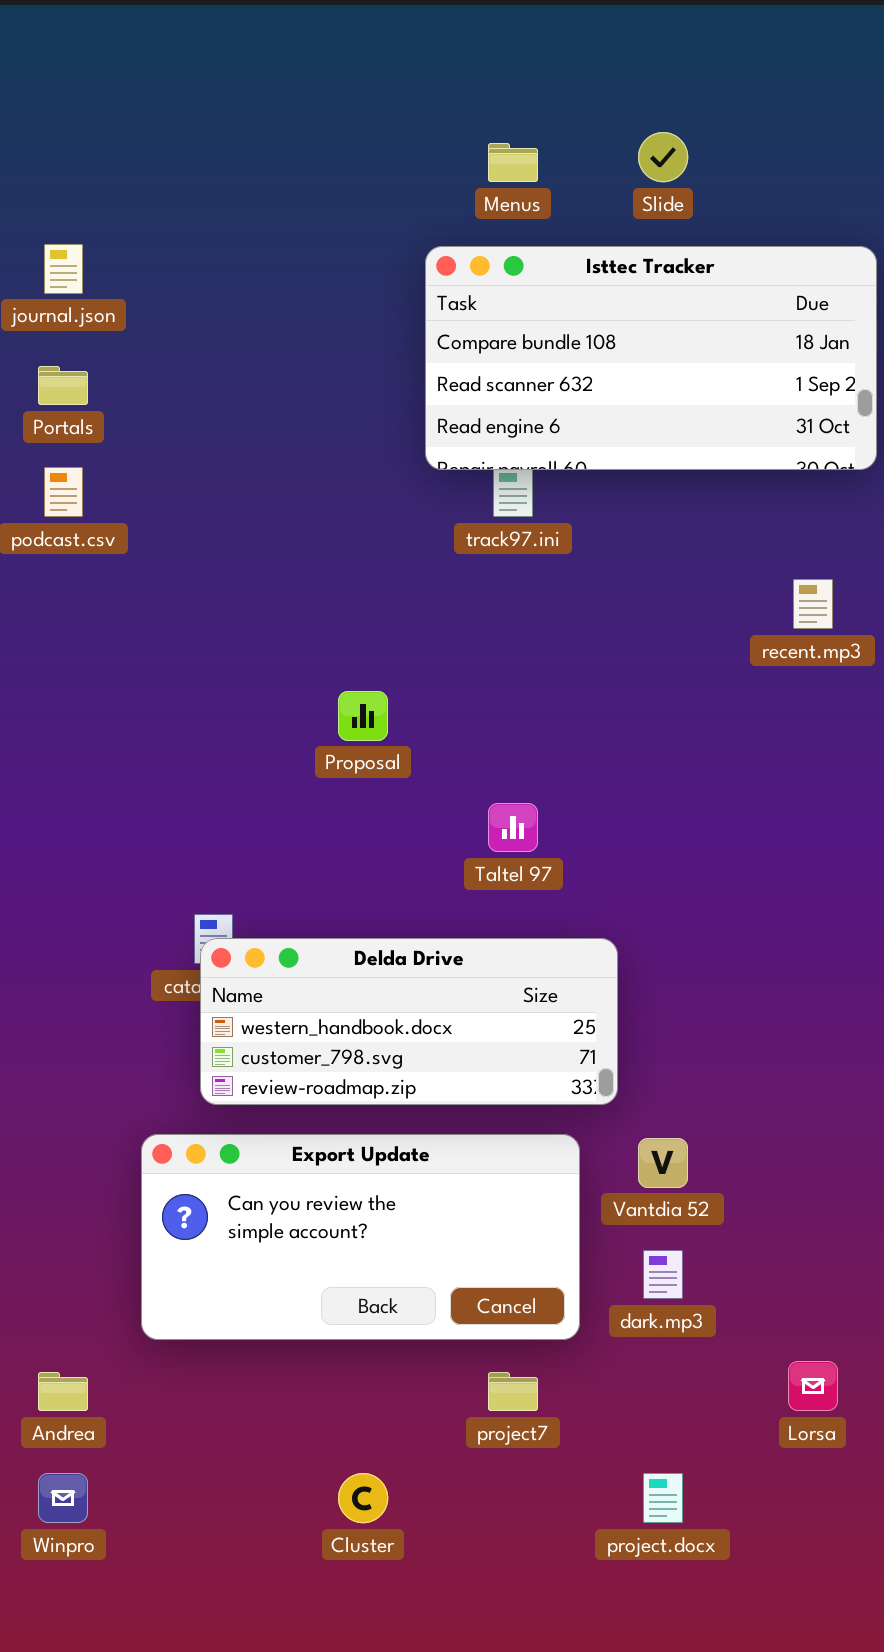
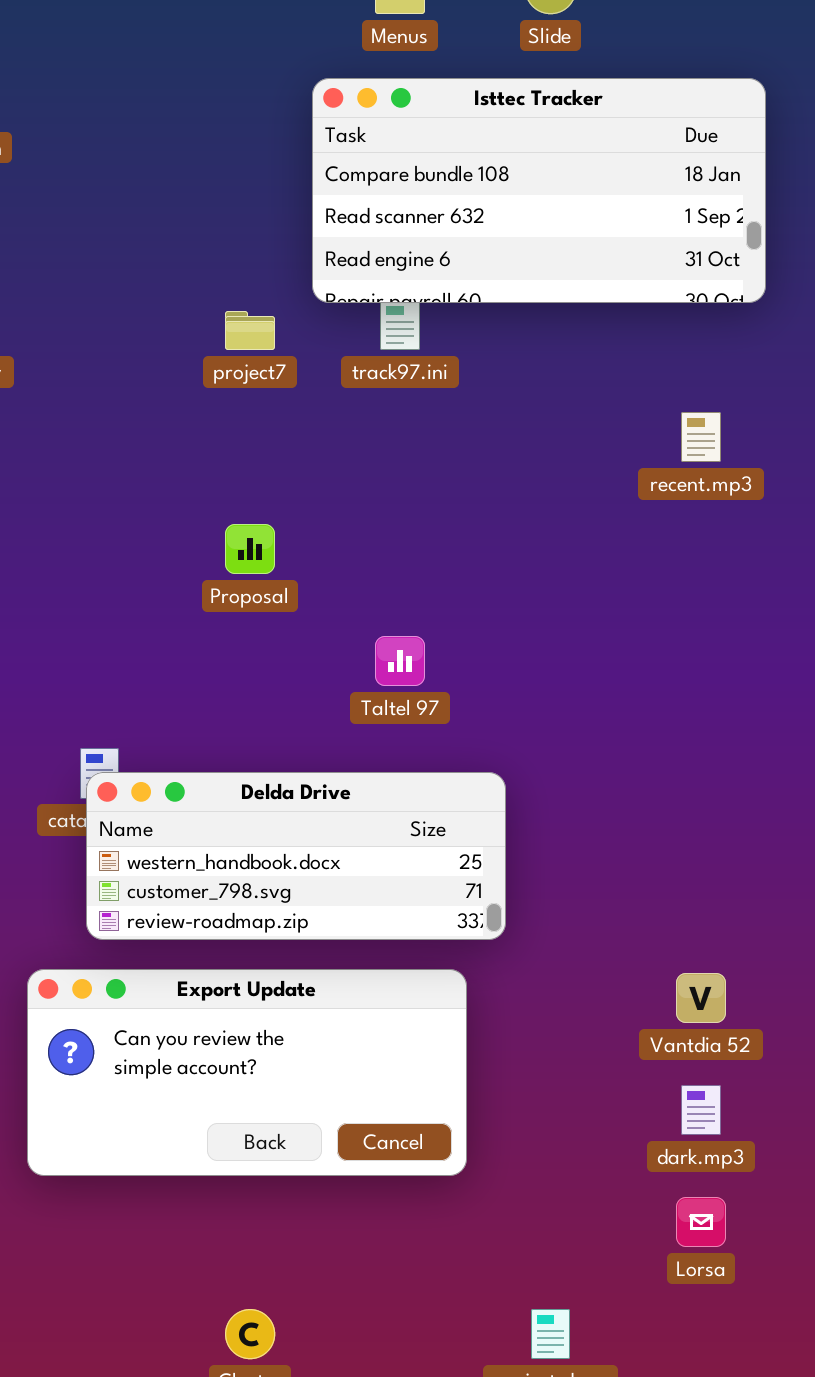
Vantdia 52: [638,1138,688,1188] -> [676,973,726,1023], moved
dark.mp3: [643,1250,683,1299] -> [681,1085,721,1135], moved
project7: [488,1372,538,1411] -> [225,311,275,350], moved

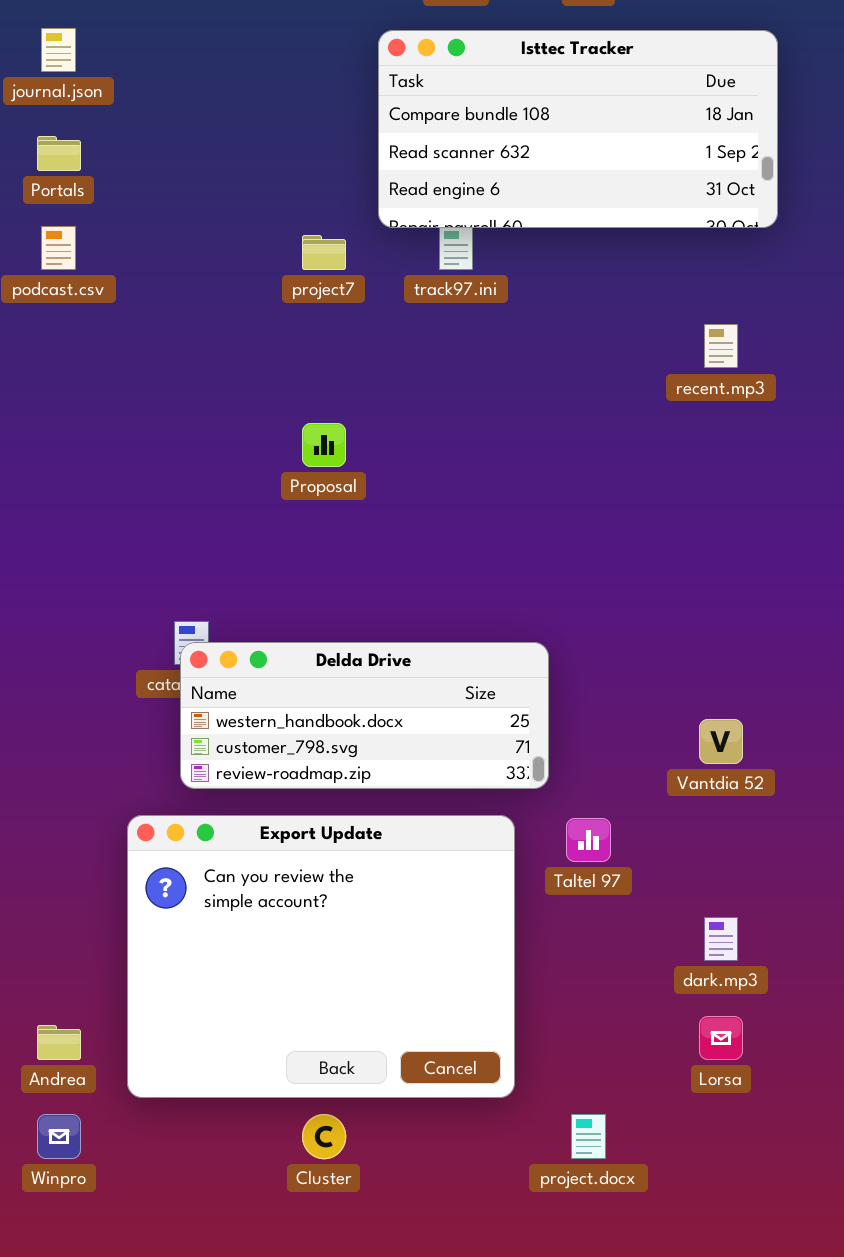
Taltel 97: [375,636,425,686] -> [566,818,611,862], moved
Export Update: [27,969,467,1176] -> [127,815,515,1098], resized
Vantdia 52: [676,973,726,1023] -> [699,719,743,764], moved

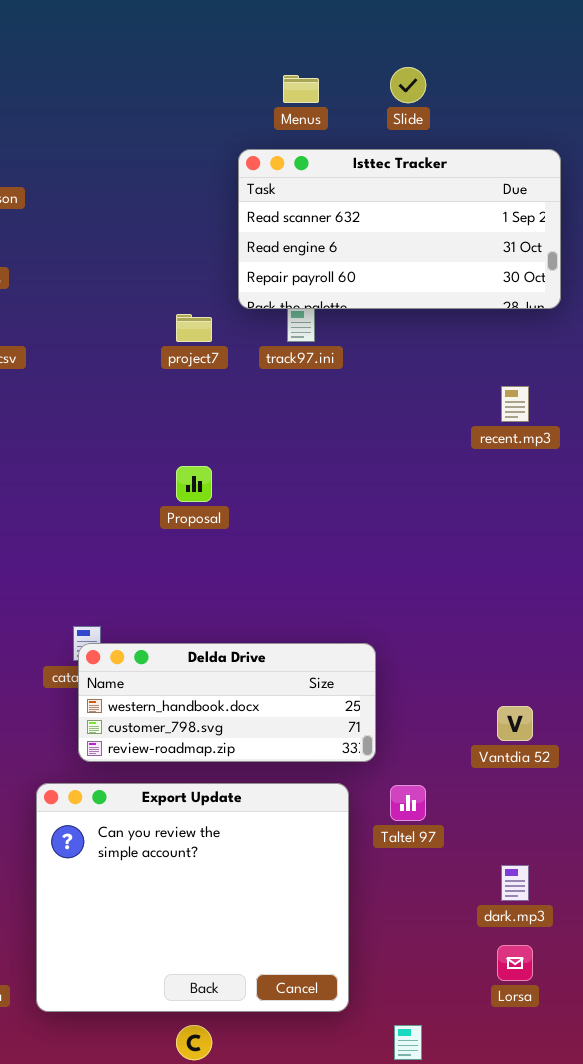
Isttec Tracker: [378,30,778,228] -> [238,149,561,309], scrolled down 1 row

